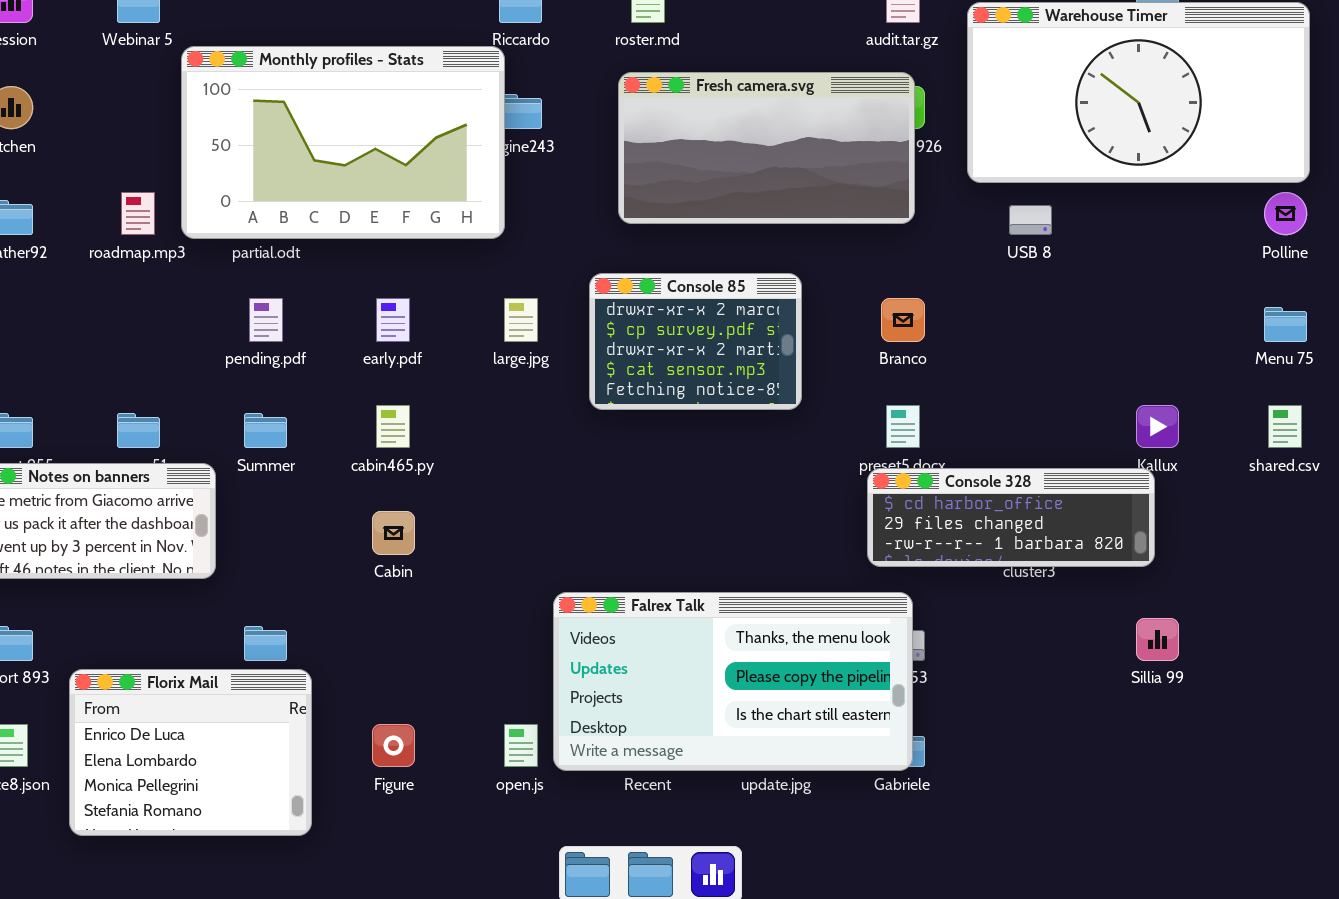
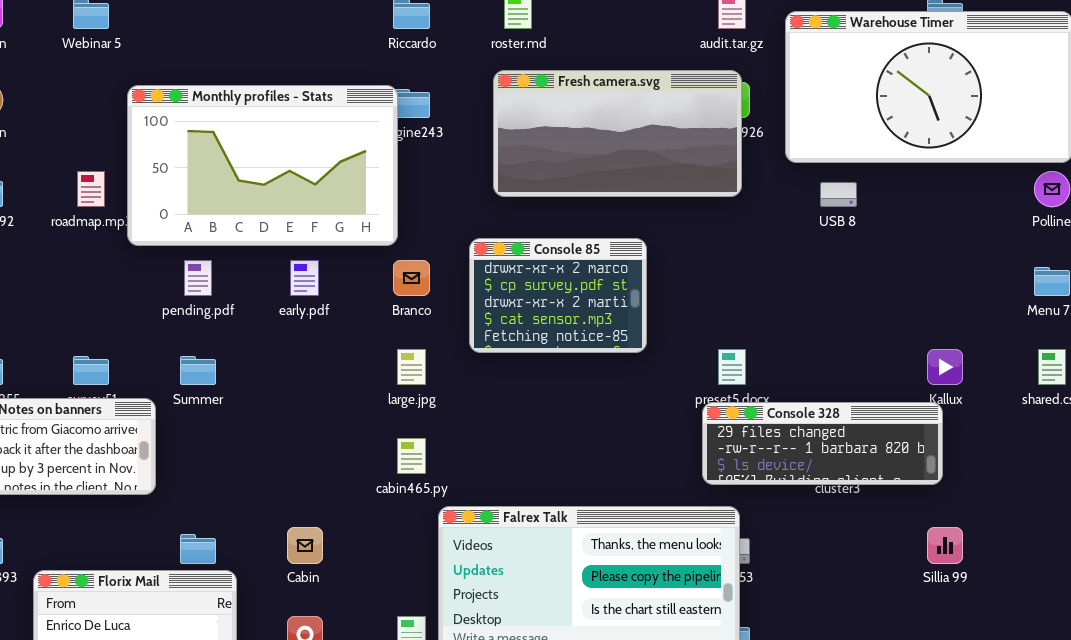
Monthly profiles - Stats: [181,46,505,239] -> [127,85,398,246], moved
large.jpg: [504,298,538,342] -> [397,349,426,385], moved
Branco: [881,298,925,342] -> [393,260,430,296], moved
cabin465.py: [376,405,410,448] -> [397,438,426,474], moved
Console 328: [867,468,1155,567] -> [702,402,943,485], scrolled down 1 row
Cabin: [372,511,415,555] -> [287,527,323,564], moved

